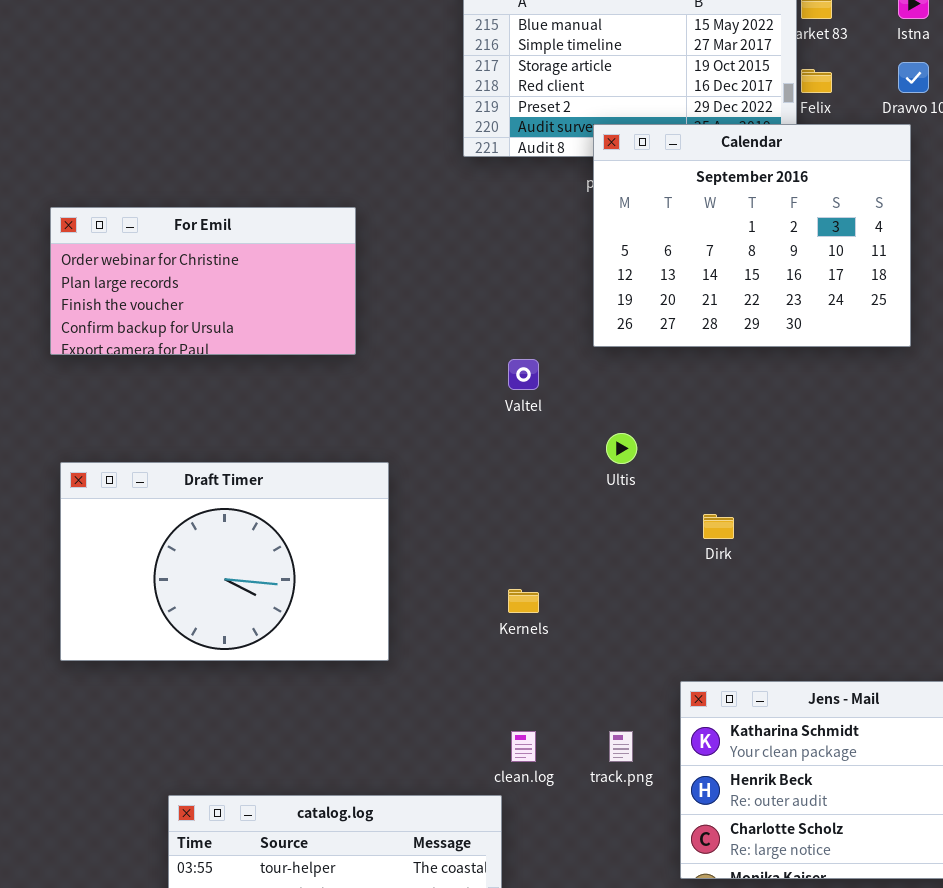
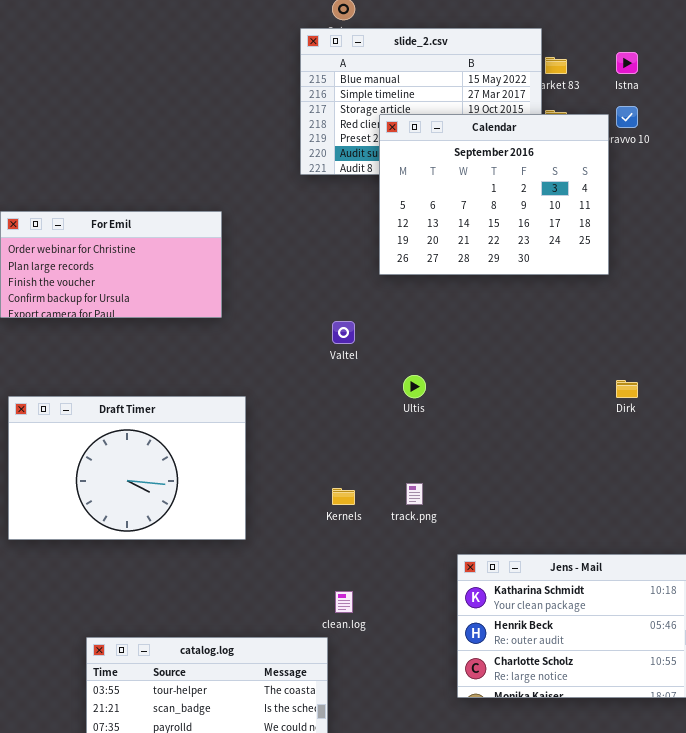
Calendar: [593,124,911,347] -> [379,114,609,275], moved
Dirk: [703,514,734,539] -> [616,380,638,398], moved
track.png: [609,731,633,762] -> [406,483,423,505], moved

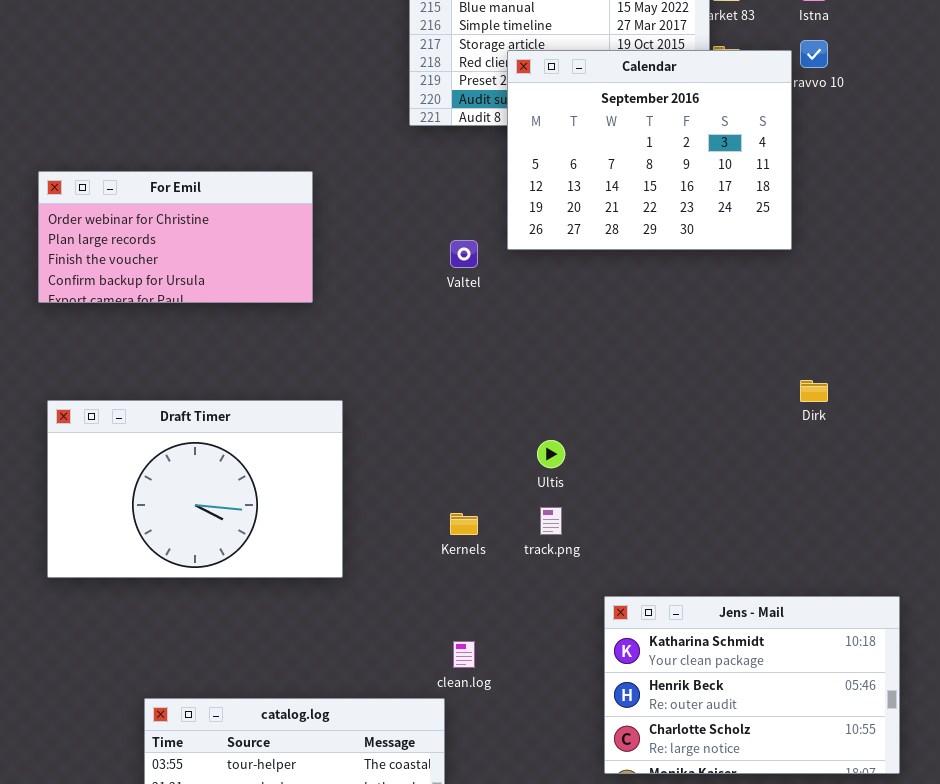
Valtel: [332,321,355,344] -> [450,240,478,268], moved
Ultis: [403,375,426,398] -> [537,440,565,468], moved

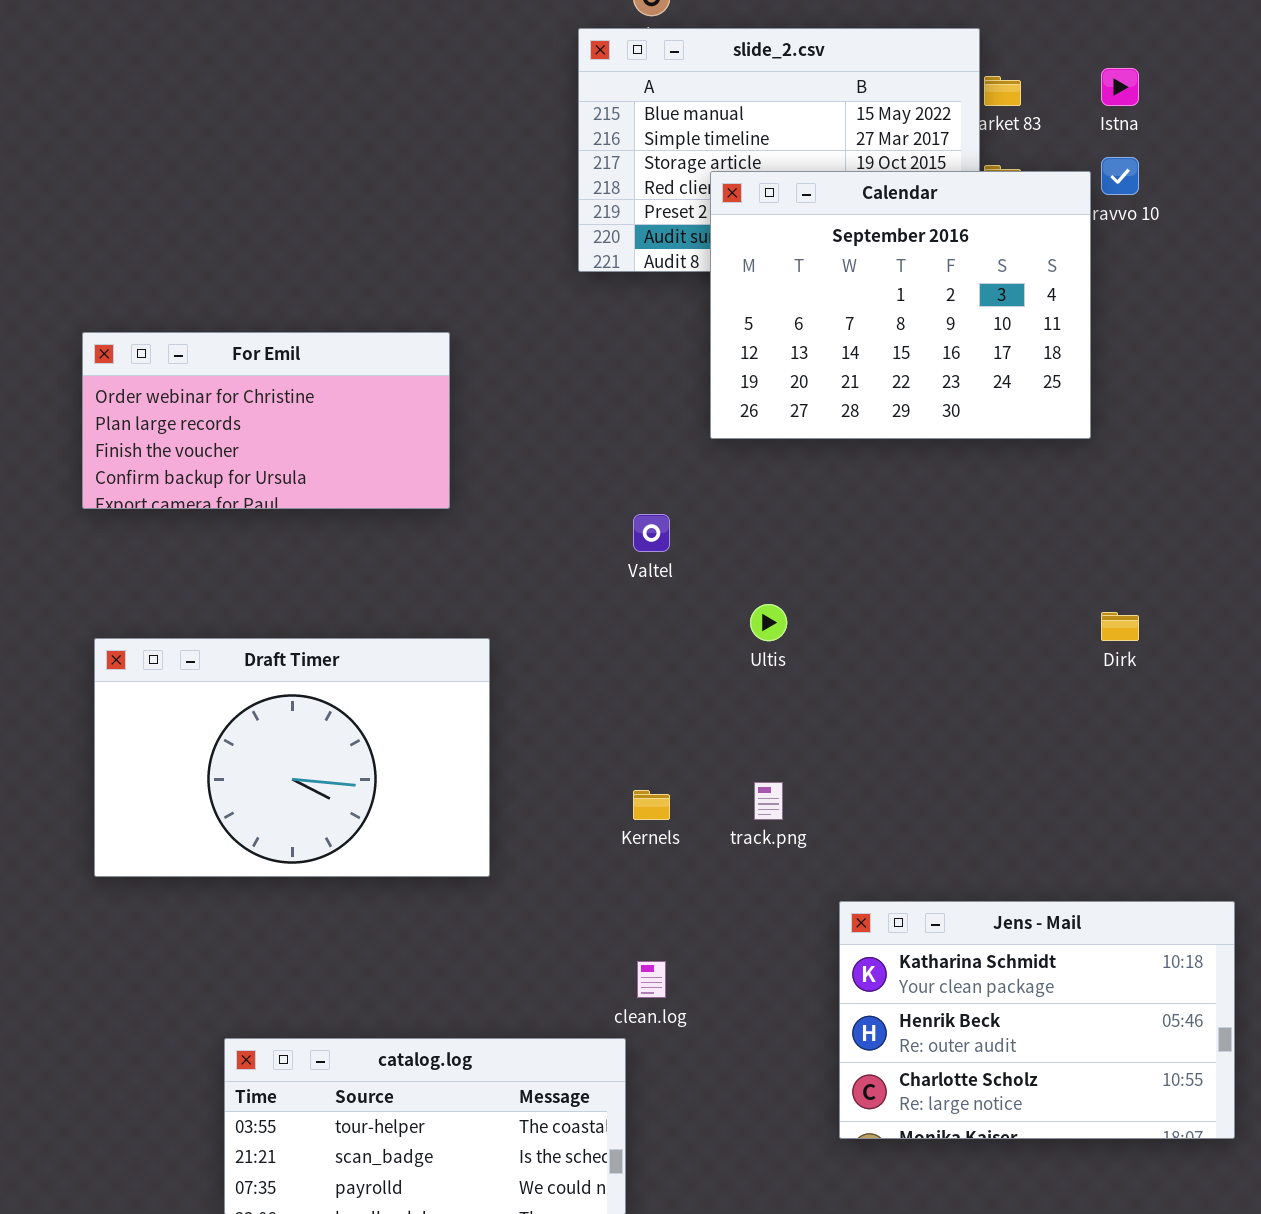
Valtel: [450,240,478,268] -> [633,514,670,552], moved
Ultis: [537,440,565,468] -> [750,604,787,641], moved

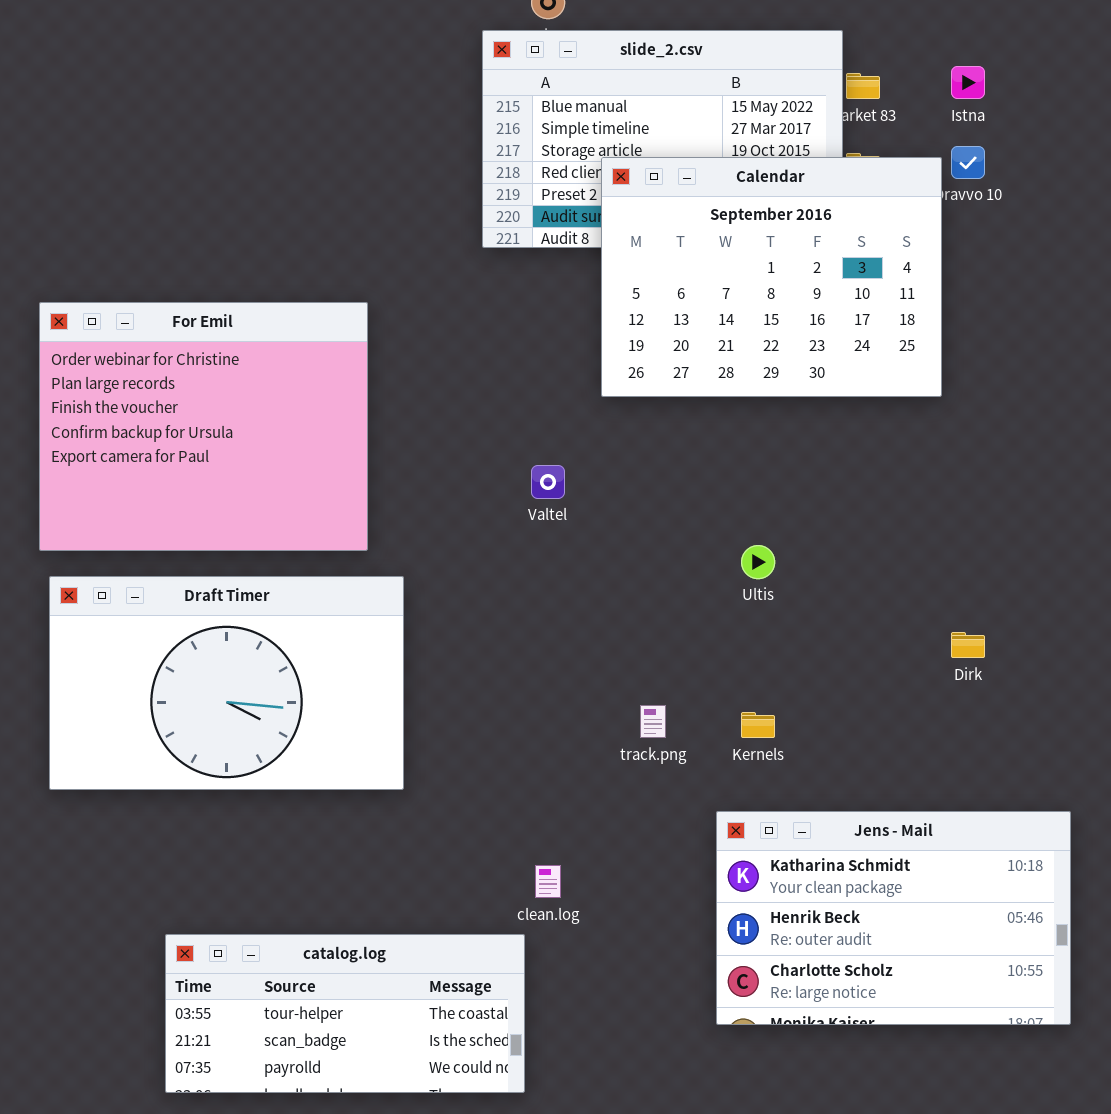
For Emil: [82,332,450,509] -> [39,302,368,551], resized
Ultis: [750,604,787,641] -> [741,545,775,579], moved
Dirk: [1101,612,1139,641] -> [951,632,985,658], moved
Kernels: [633,790,670,820] -> [741,712,775,738], moved

